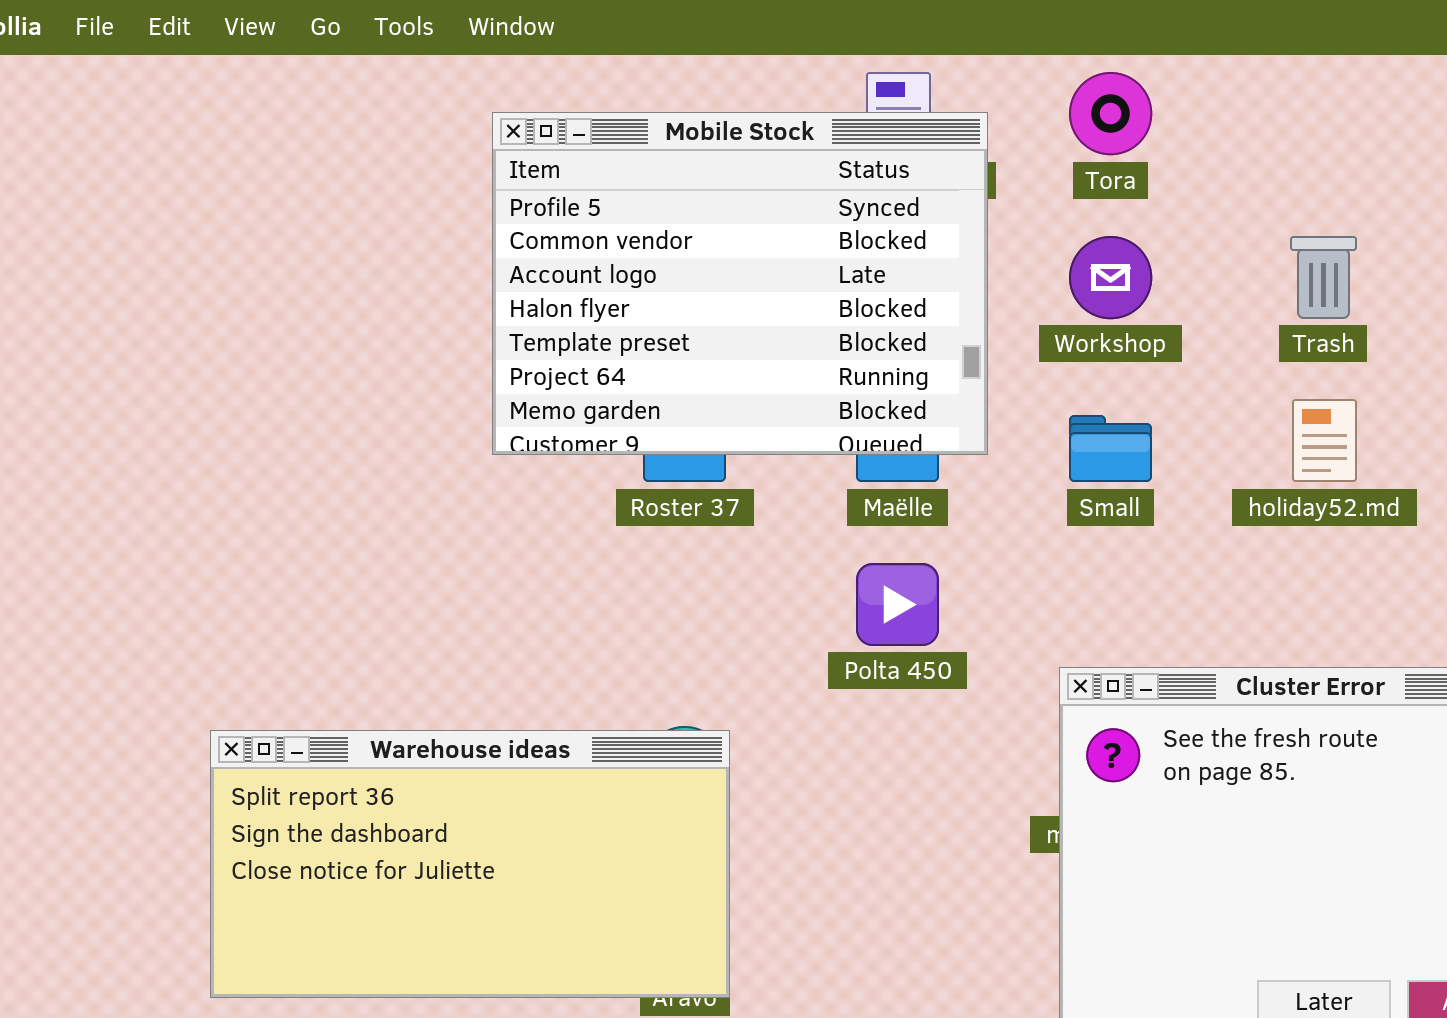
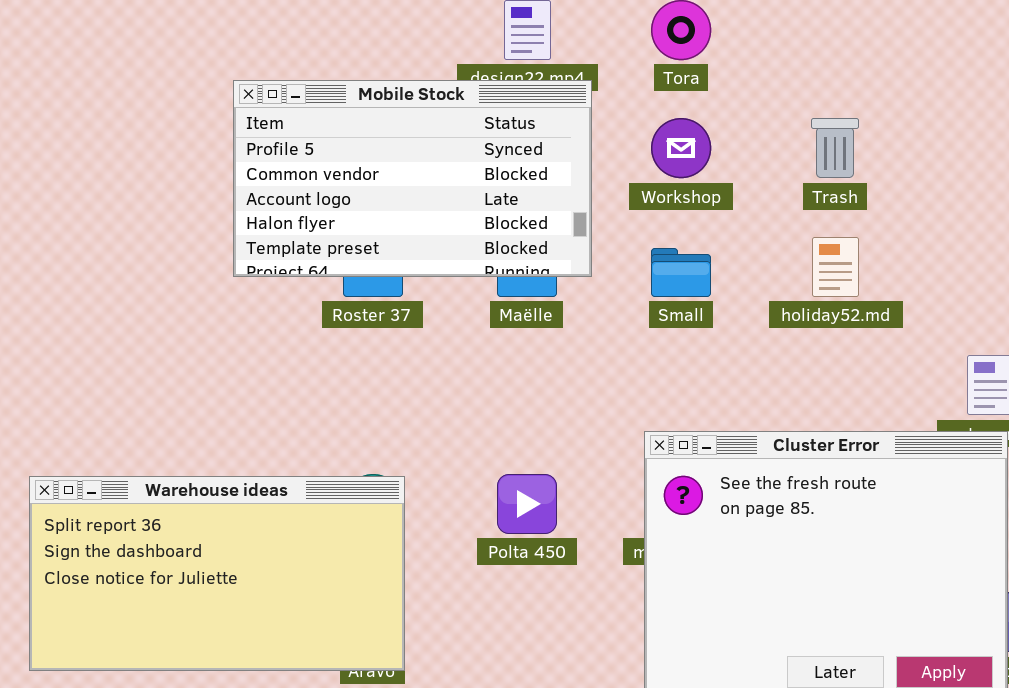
Mobile Stock: [492,112,988,455] -> [233,80,592,277], resized
Polta 450: [856,563,939,646] -> [497,474,557,534], moved

